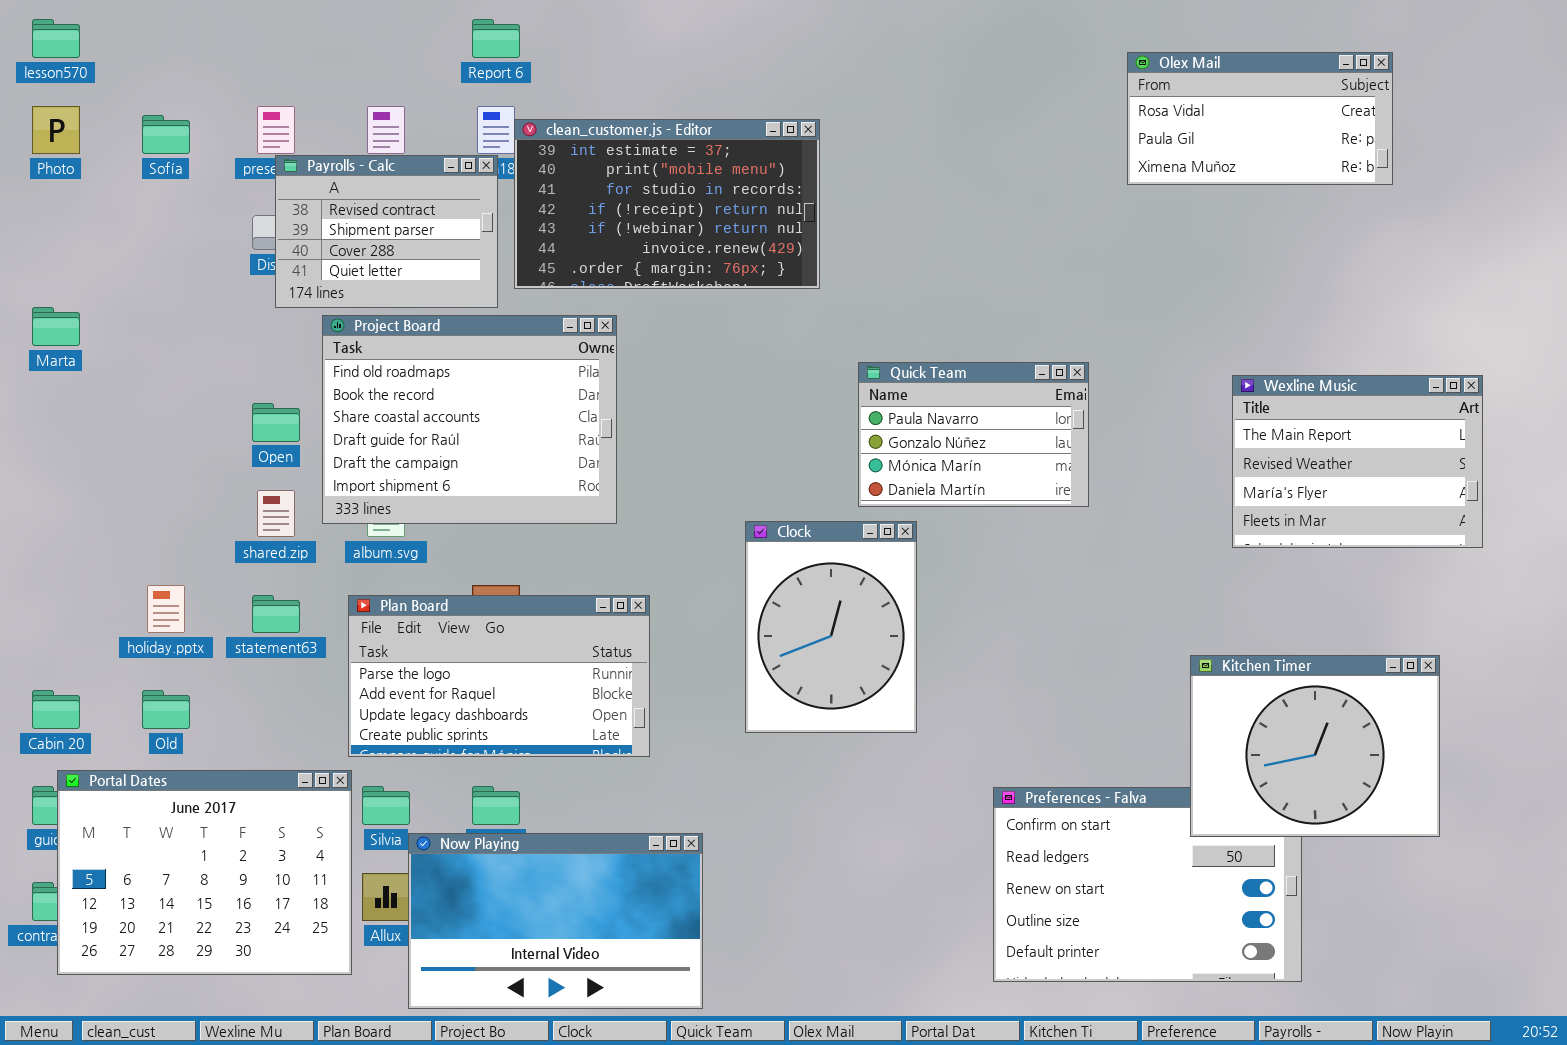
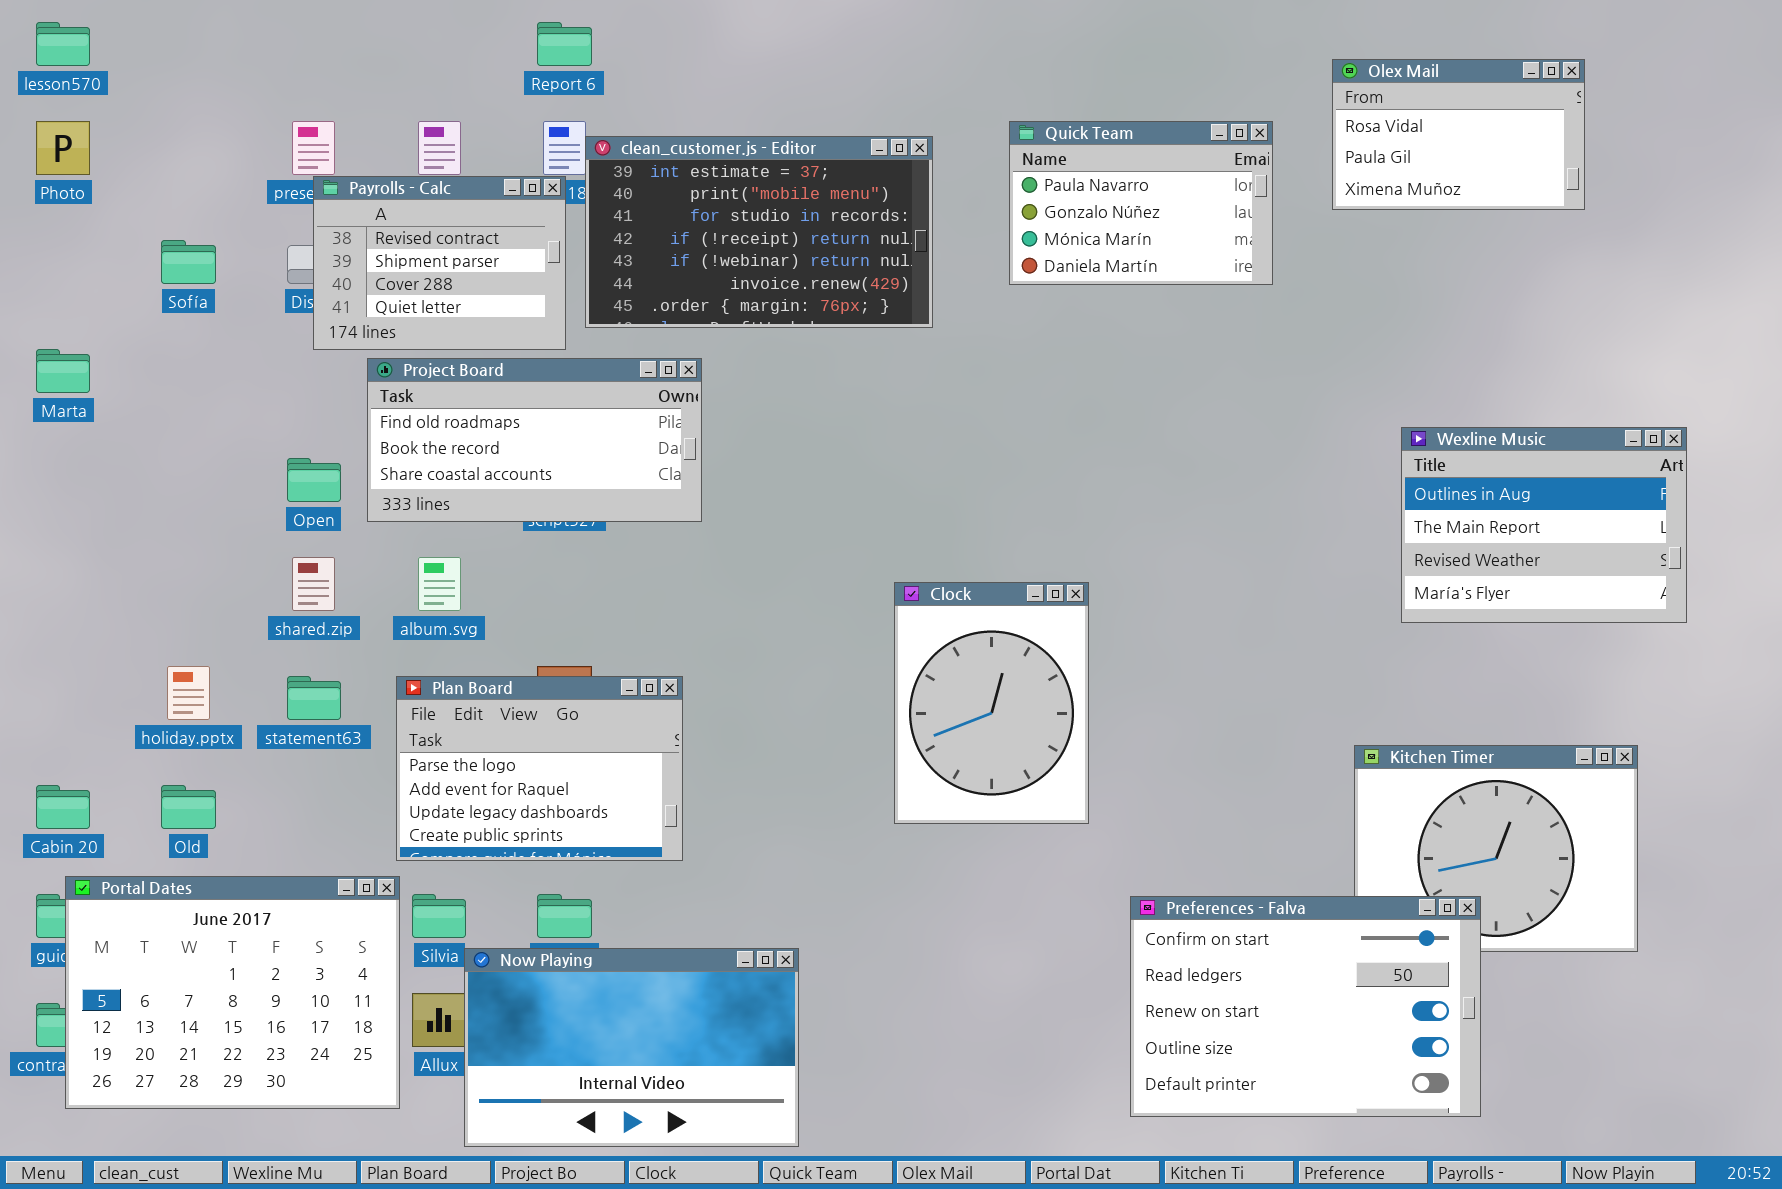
Olex Mail: [1127,52,1393,185] -> [1332,59,1585,210], resized
Sofía: [142,115,190,154] -> [161,240,216,284], moved
Project Board: [322,315,617,524] -> [367,358,702,522], resized
Quick Team: [858,362,1089,507] -> [1009,121,1273,285], moved
Wexline Music: [1232,375,1483,548] -> [1401,427,1687,623], scrolled up 1 row
Clock: [745,521,917,733] -> [894,582,1089,824], moved
Plan Board: [348,595,650,757] -> [396,676,683,861], resized
Preferences - Falva: [993,787,1302,982] -> [1130,896,1481,1117], raised

